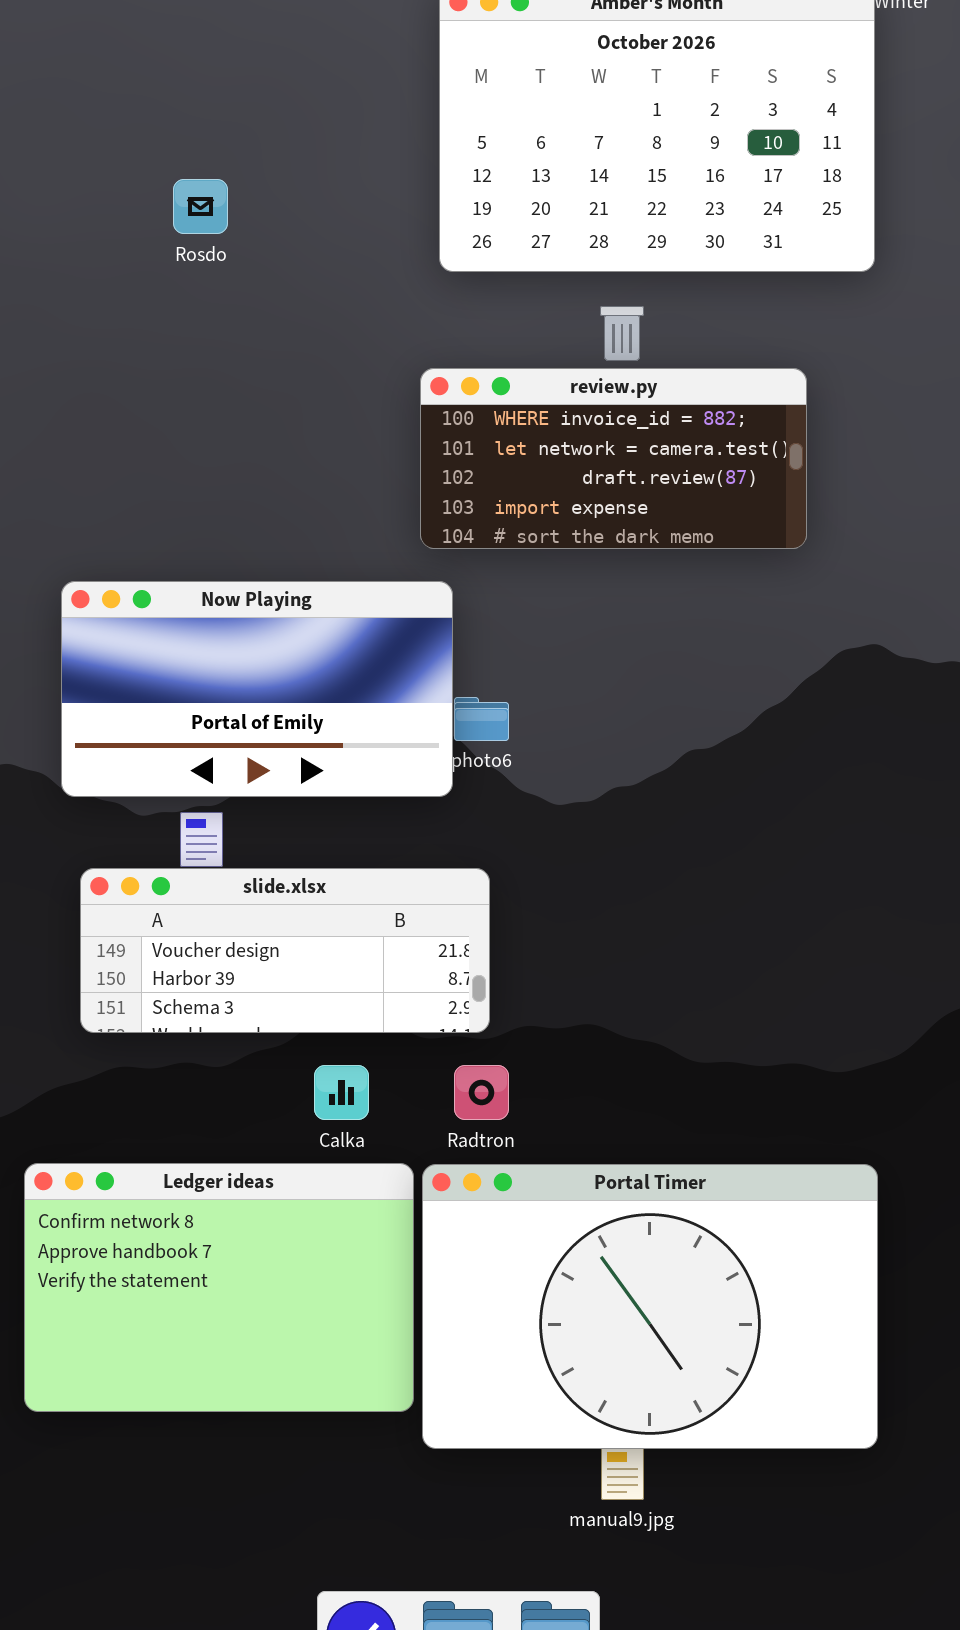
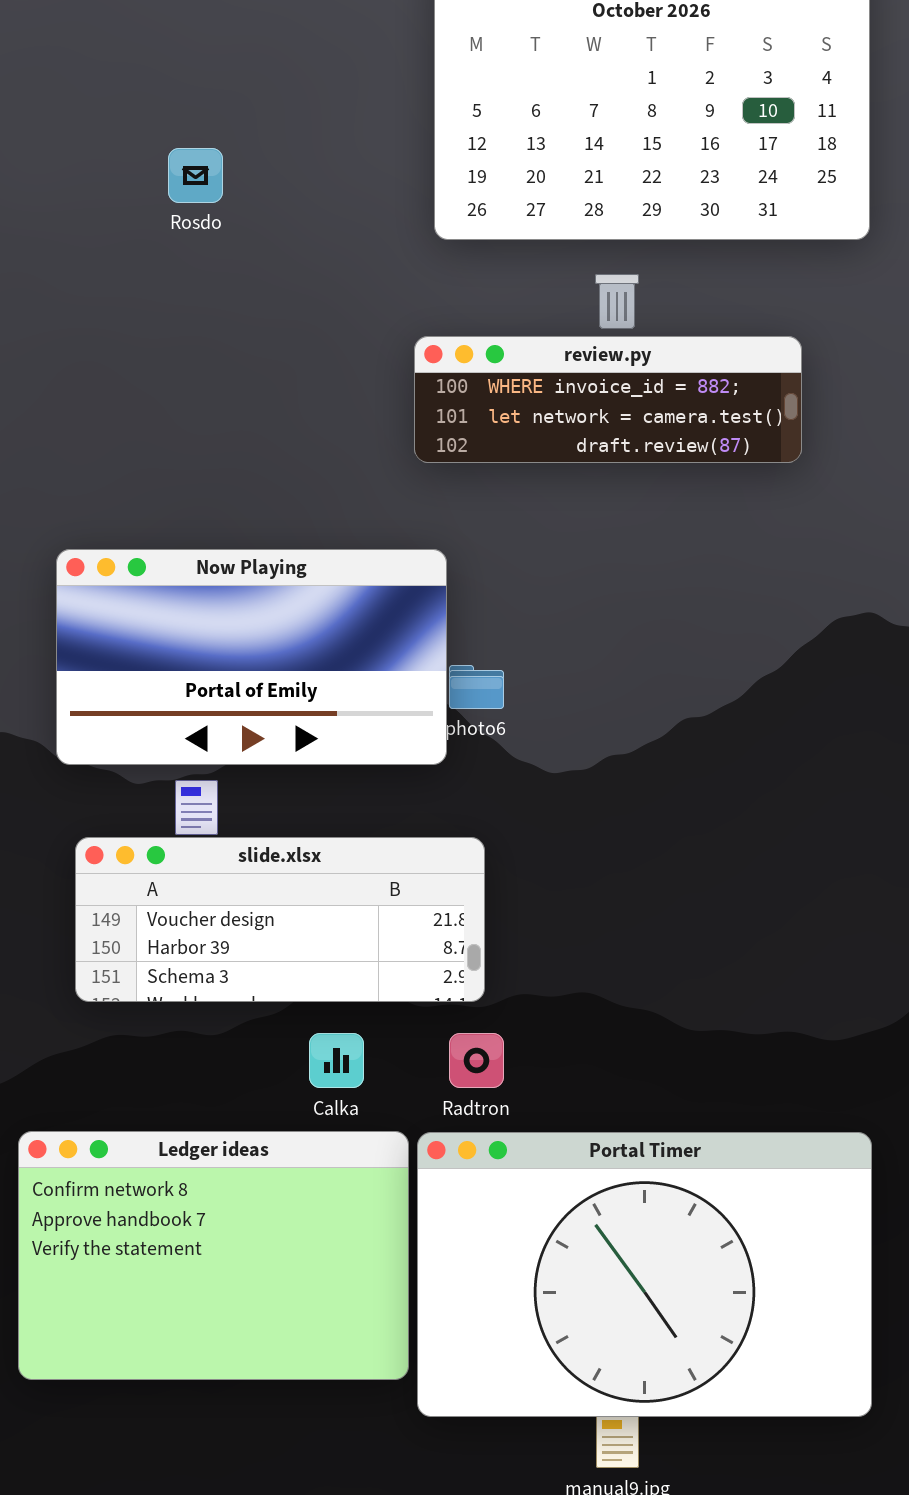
review.py: [420,368,807,549] -> [414,336,802,463], resized

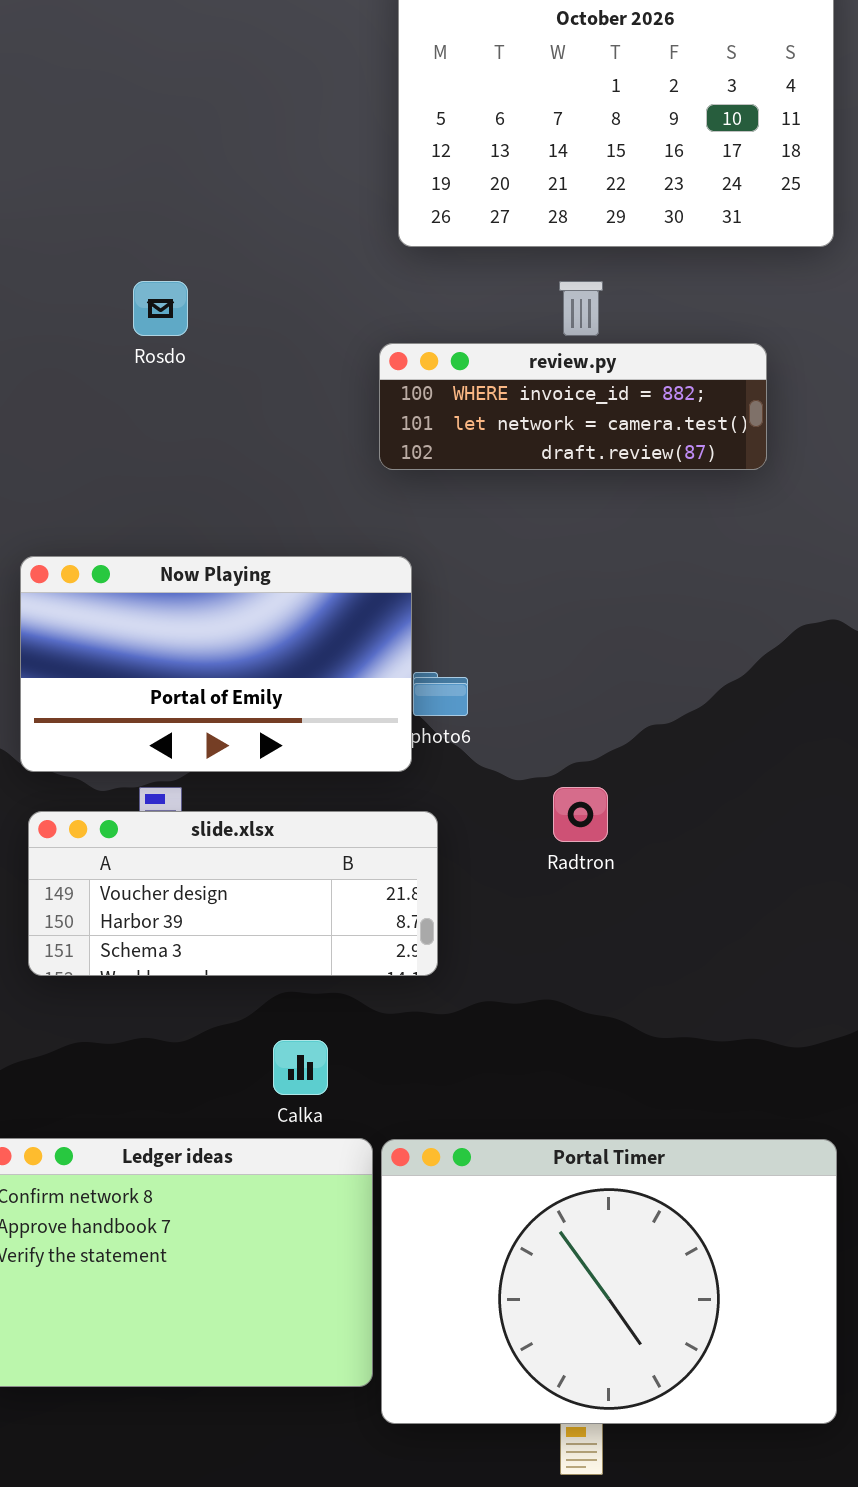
Rosdo: [168,148,223,203] -> [133,281,188,336], moved
slide.xlsx: [75,837,485,1002] -> [28,811,438,976], moved
Radtron: [449,1033,504,1088] -> [553,787,608,842], moved

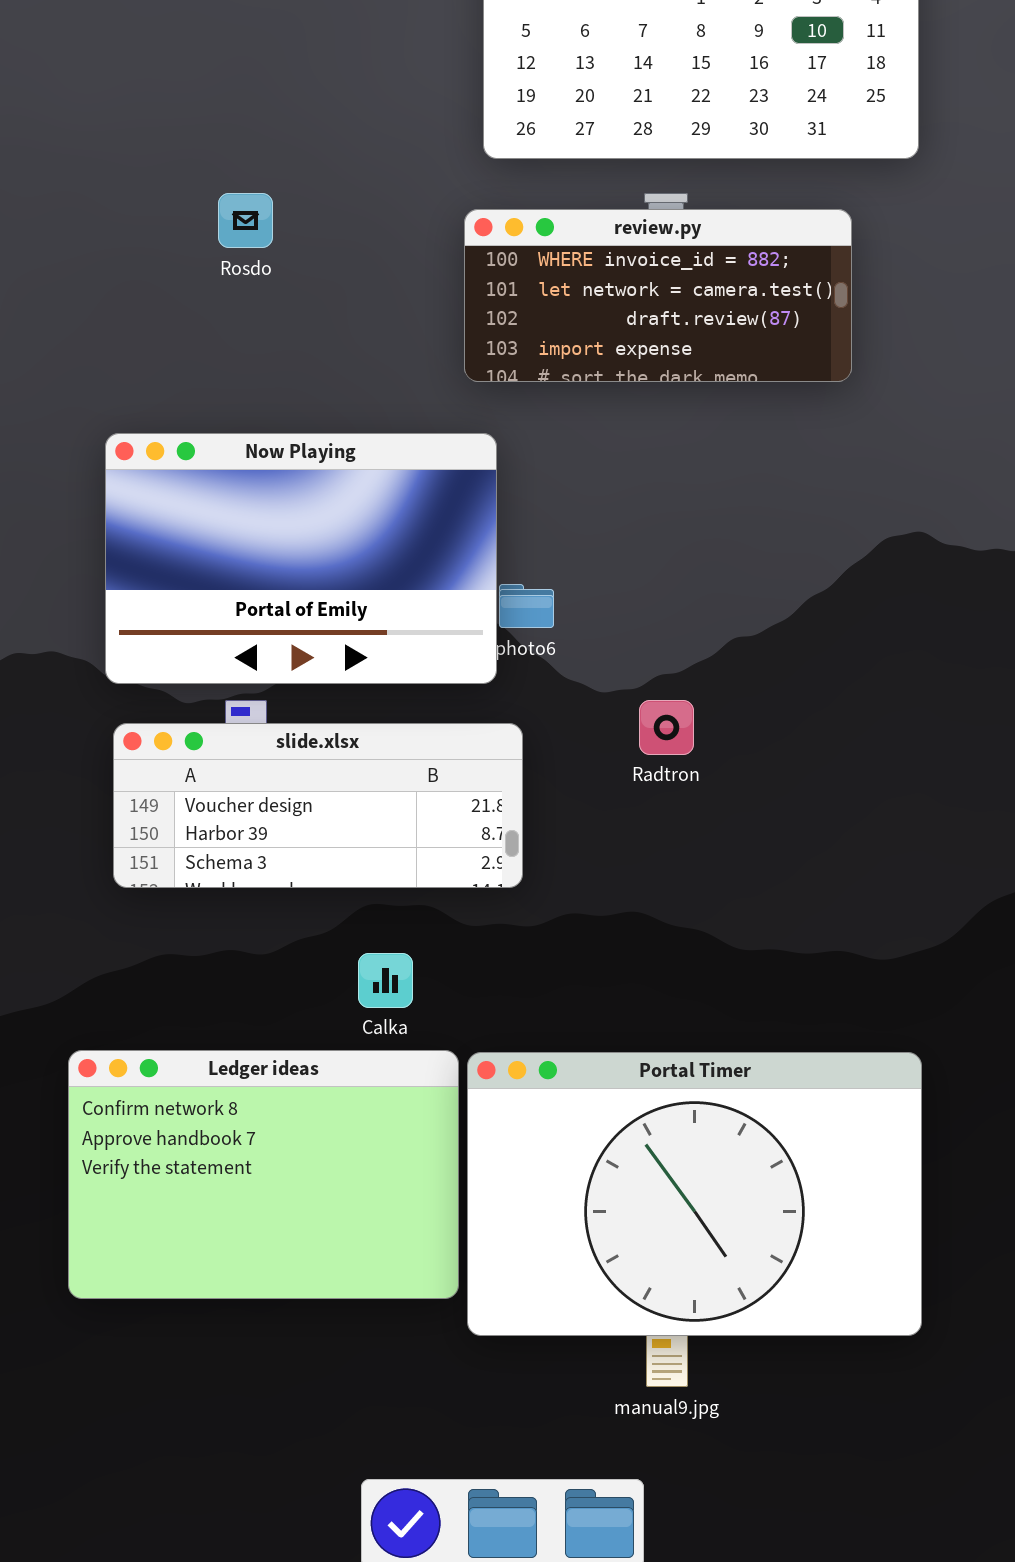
review.py: [379,343,767,470] -> [464,209,852,382], resized
Now Playing: [20,556,412,772] -> [105,433,497,684], resized

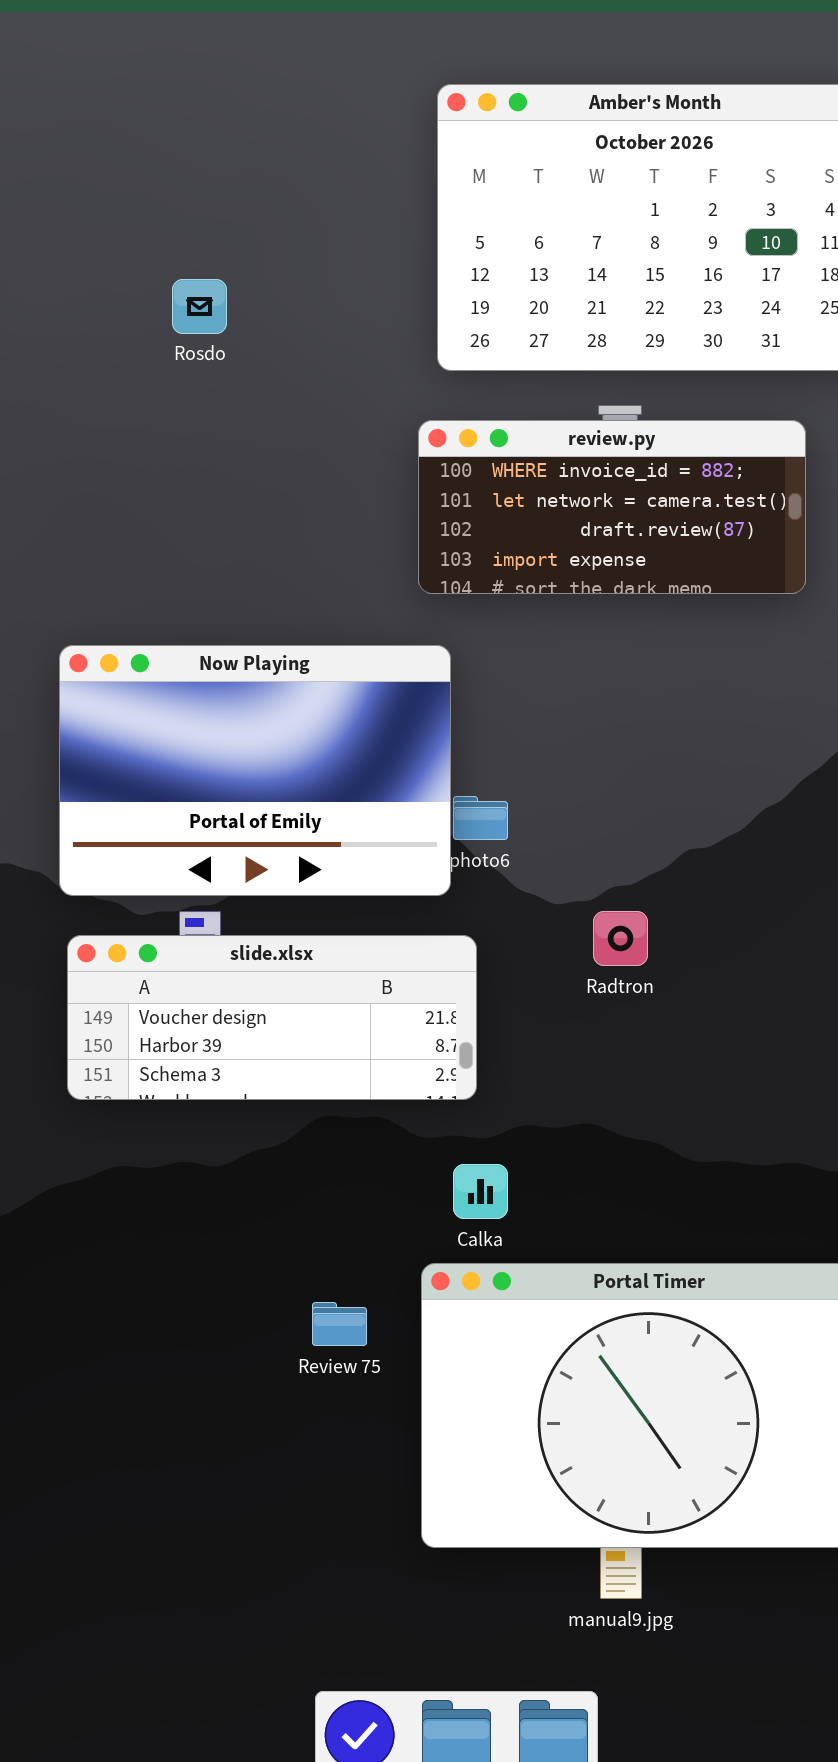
Rosdo: [218,193,273,248] -> [172,279,227,334], moved
Calka: [358,953,413,1008] -> [453,1164,508,1219], moved
Ledger ideas: [68,1050,459,1299] -> none, closed

